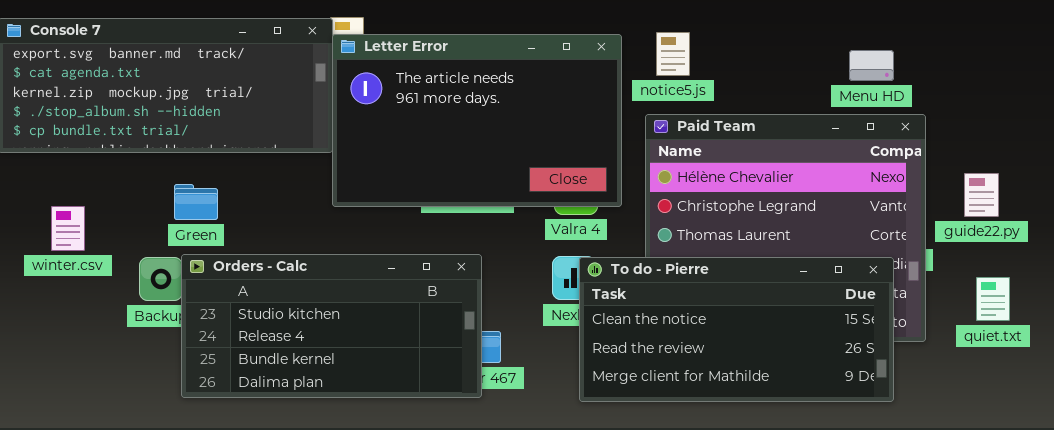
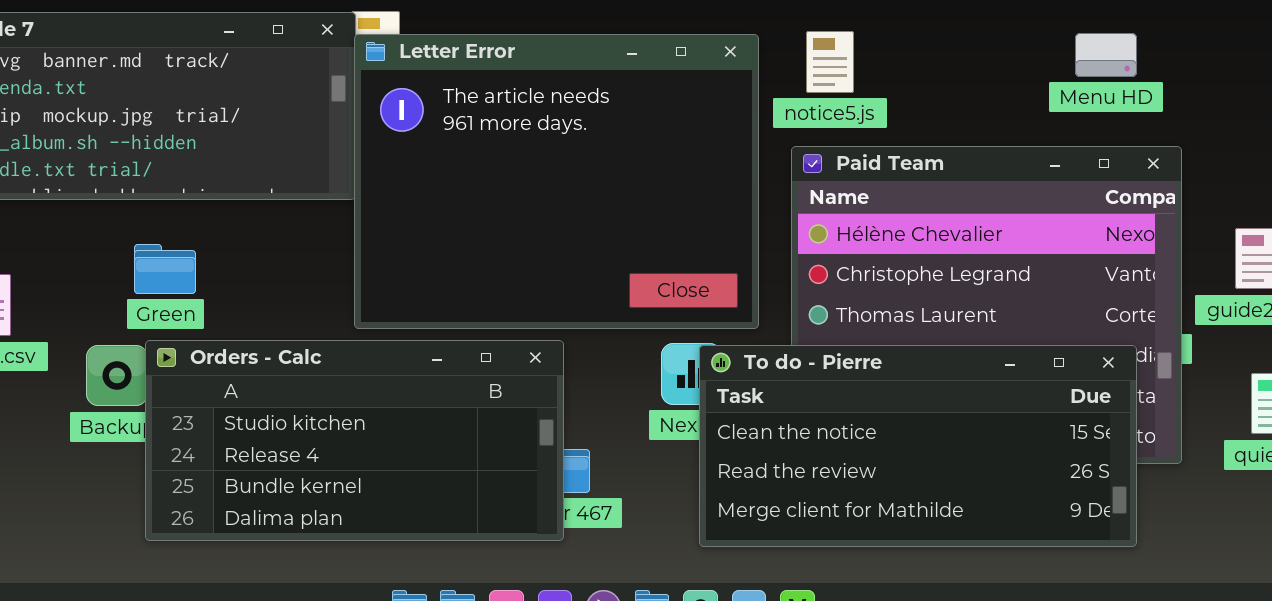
Letter Error: [332,34,622,207] -> [354,34,759,329], resized
Menu HD: [849,50,894,81] -> [1075,33,1137,77], moved

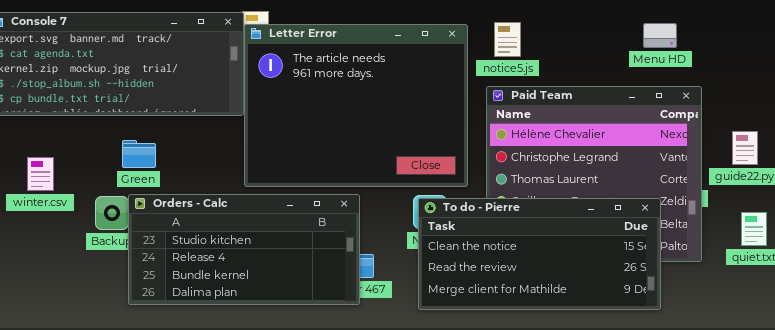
To do - Pierre: [699,345,1137,547] -> [418,198,661,310], moved

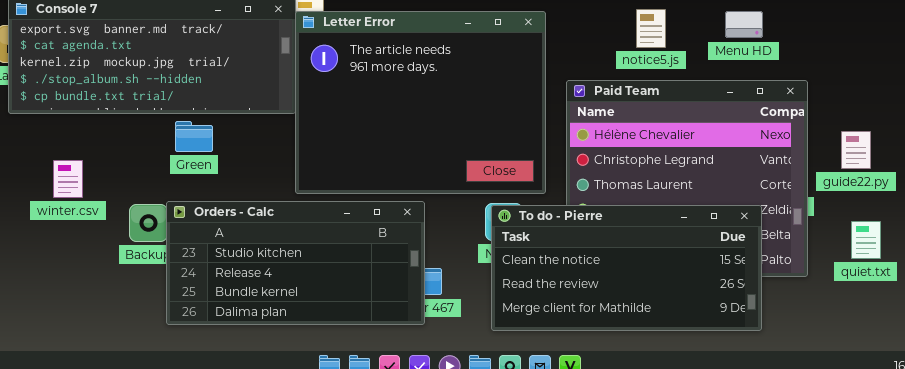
notice5.js: [494,22,521,57] -> [636,9,666,48], moved
Menu HD: [643,23,677,48] -> [725,11,763,38], moved
Green: [122,140,156,168] -> [175,121,213,152], moved

